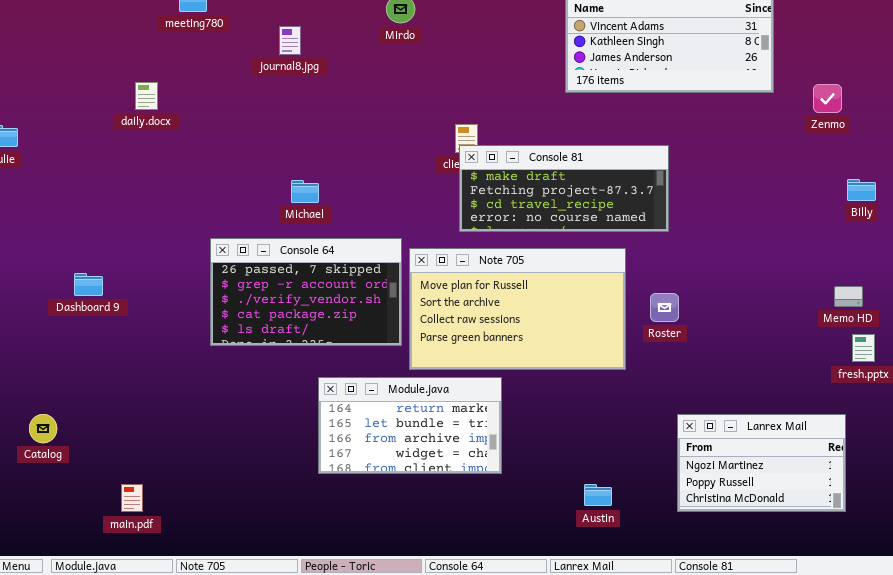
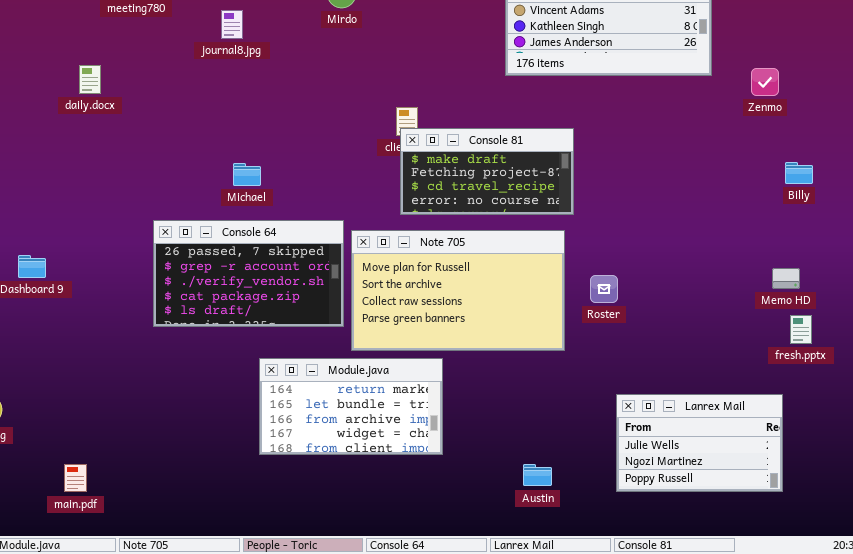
Console 81: [459,145,669,232] -> [400,128,574,215], resized
Lanrex Mail: [677,414,846,512] -> [616,394,783,492], scrolled up 1 row

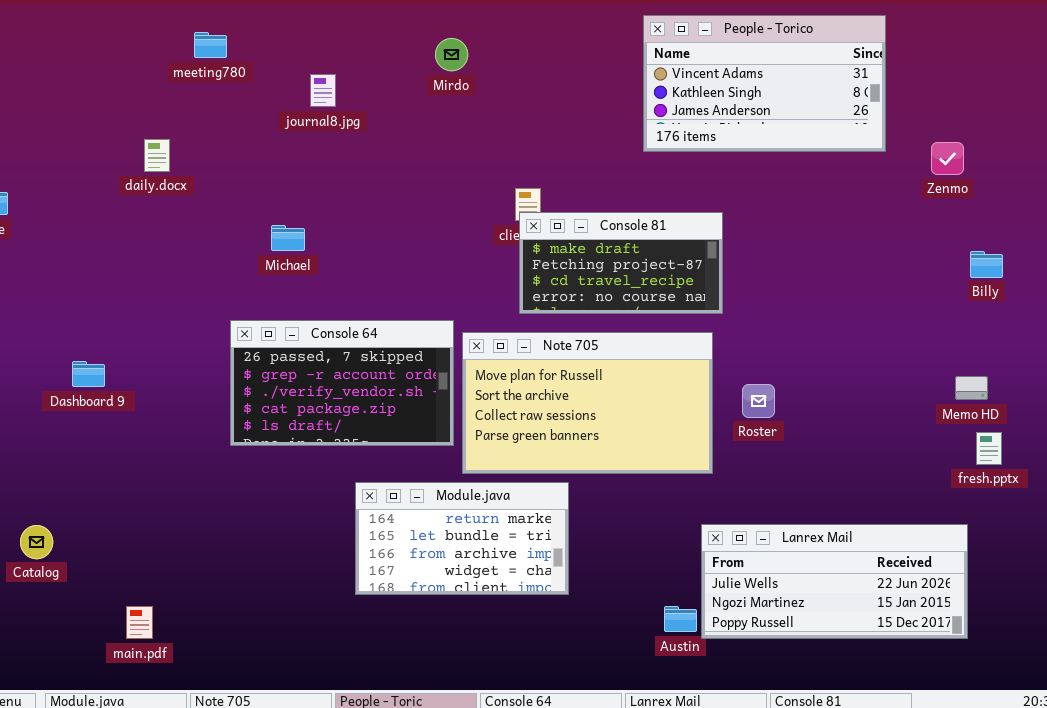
Michael: [233,163,261,186] -> [271,225,305,251], moved
Lanrex Mail: [616,394,783,492] -> [701,524,968,639], resized

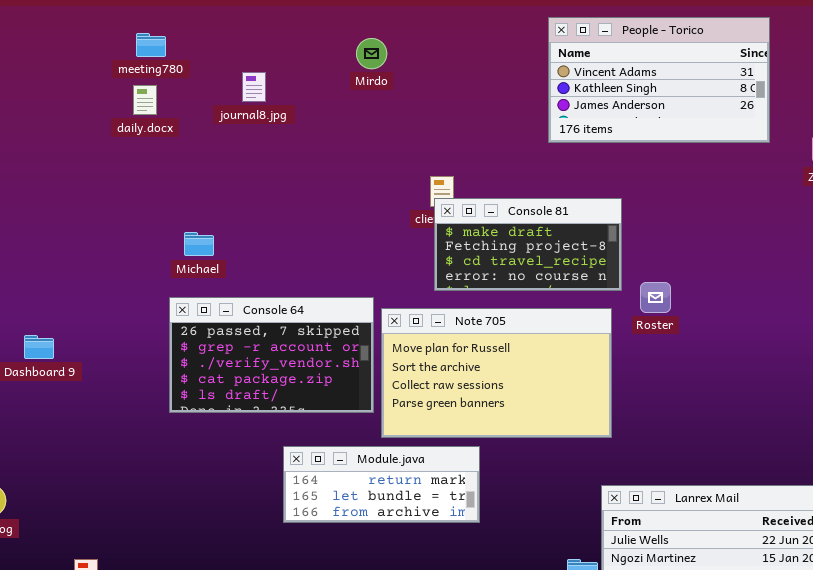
daily.docx: [144,139,170,172] -> [133,85,157,115], moved
Michael: [271,225,305,251] -> [184,232,214,256], moved
Roster: [742,384,775,418] -> [640,282,671,313], moved
Module.java: [355,482,569,595] -> [283,446,480,523], resized

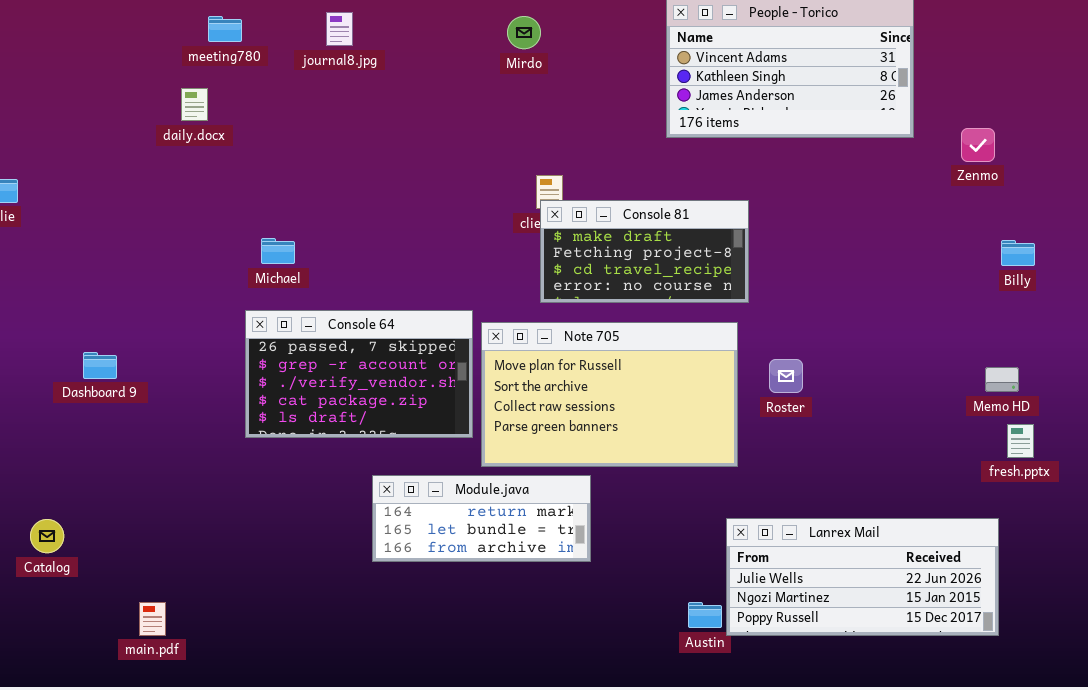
Mirdo: [356,38,387,69] -> [507,16,541,49], moved
journal8.jpg: [242,72,266,102] -> [326,12,353,46], moved
daily.docx: [133,85,157,115] -> [181,88,208,121], moved
Roster: [640,282,671,313] -> [769,359,803,393], moved

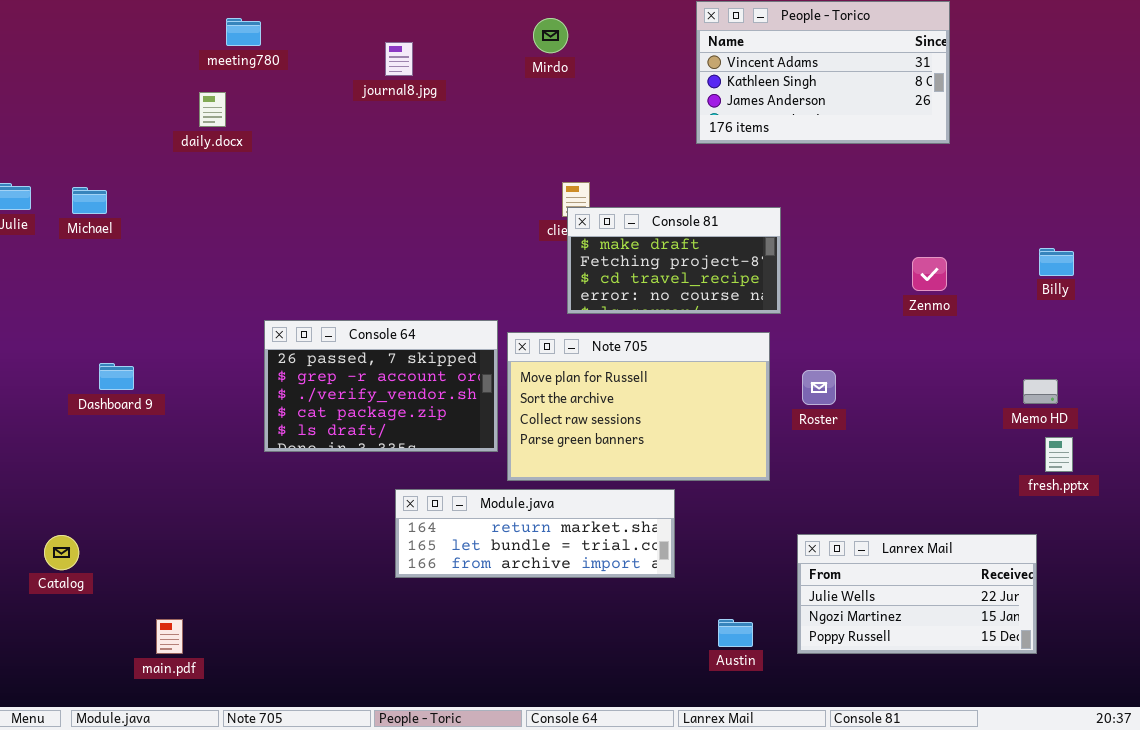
journal8.jpg: [326,12,353,46] -> [385,42,413,76], moved
Zenmo: [961,128,995,162] -> [912,257,947,291], moved
Michael: [261,238,295,264] -> [72,187,107,214], moved
Module.java: [372,475,591,562] -> [395,489,675,578], resized
Lanrex Mail: [726,518,999,636] -> [797,534,1037,654], resized

